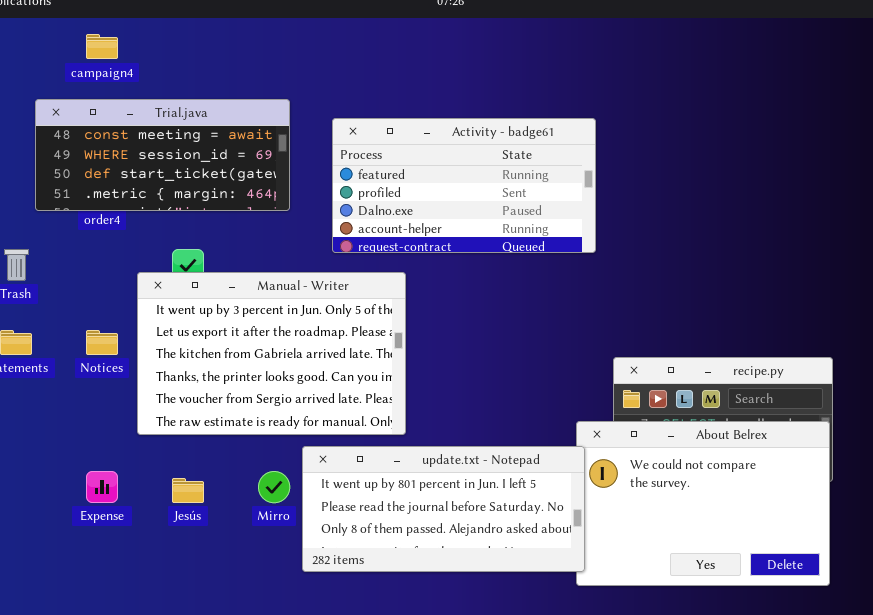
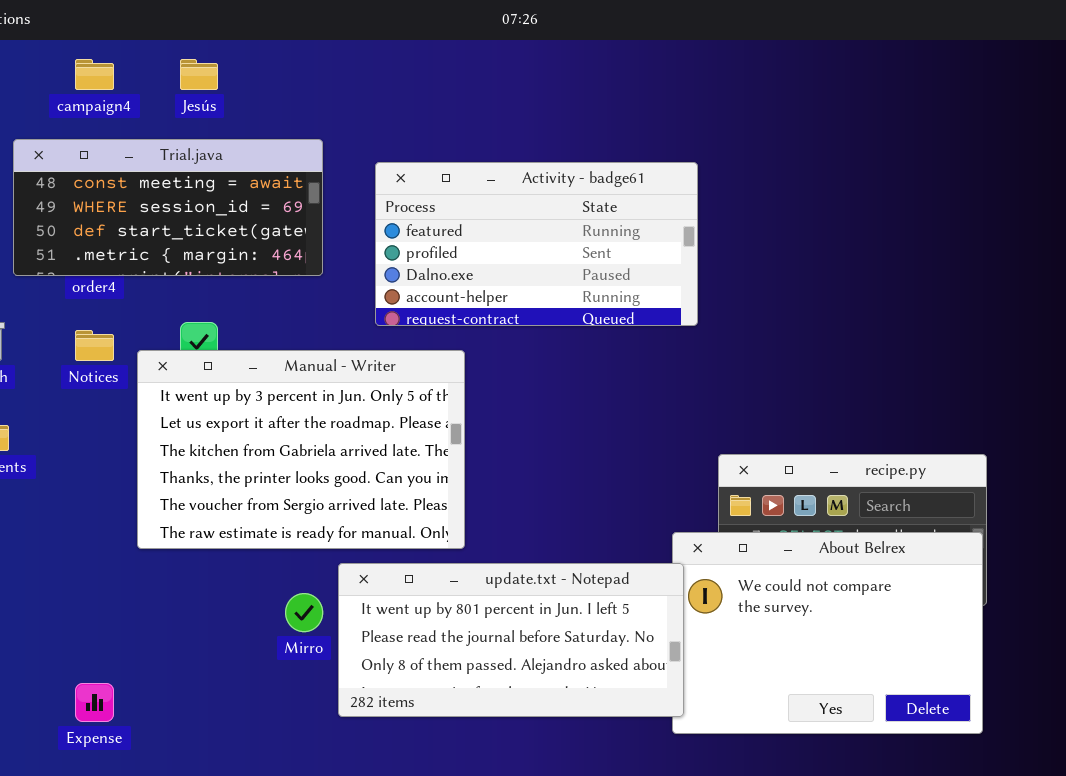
Notices: [86,330,118,355] -> [75,330,114,361], moved
Expense: [86,471,118,503] -> [75,683,114,722], moved
Jesús: [172,478,204,503] -> [180,59,218,90], moved

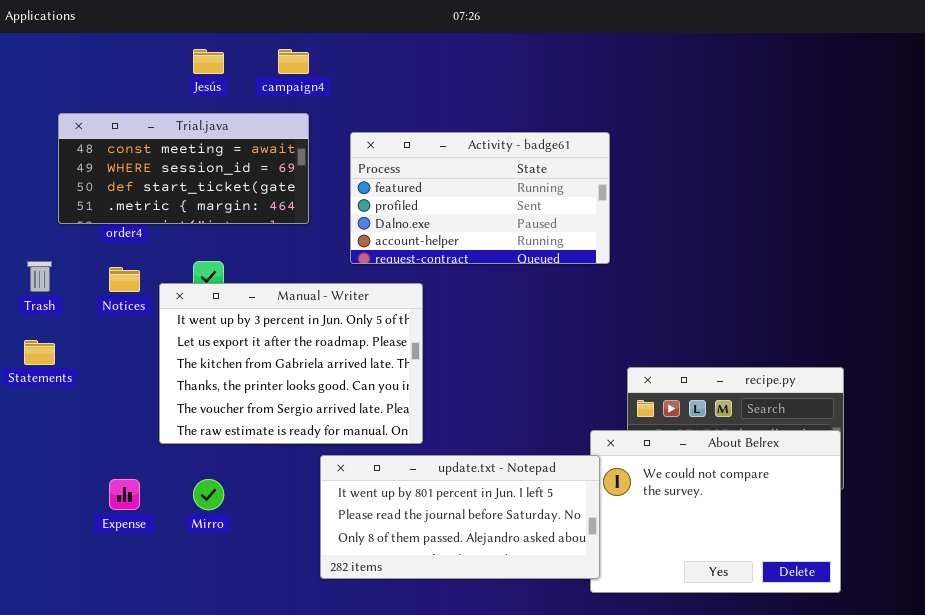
campaign4: [75,59,114,90] -> [278,49,309,74], moved
Mirro: [285,593,323,632] -> [193,479,224,510], moved
Expense: [75,683,114,722] -> [109,479,140,510], moved

